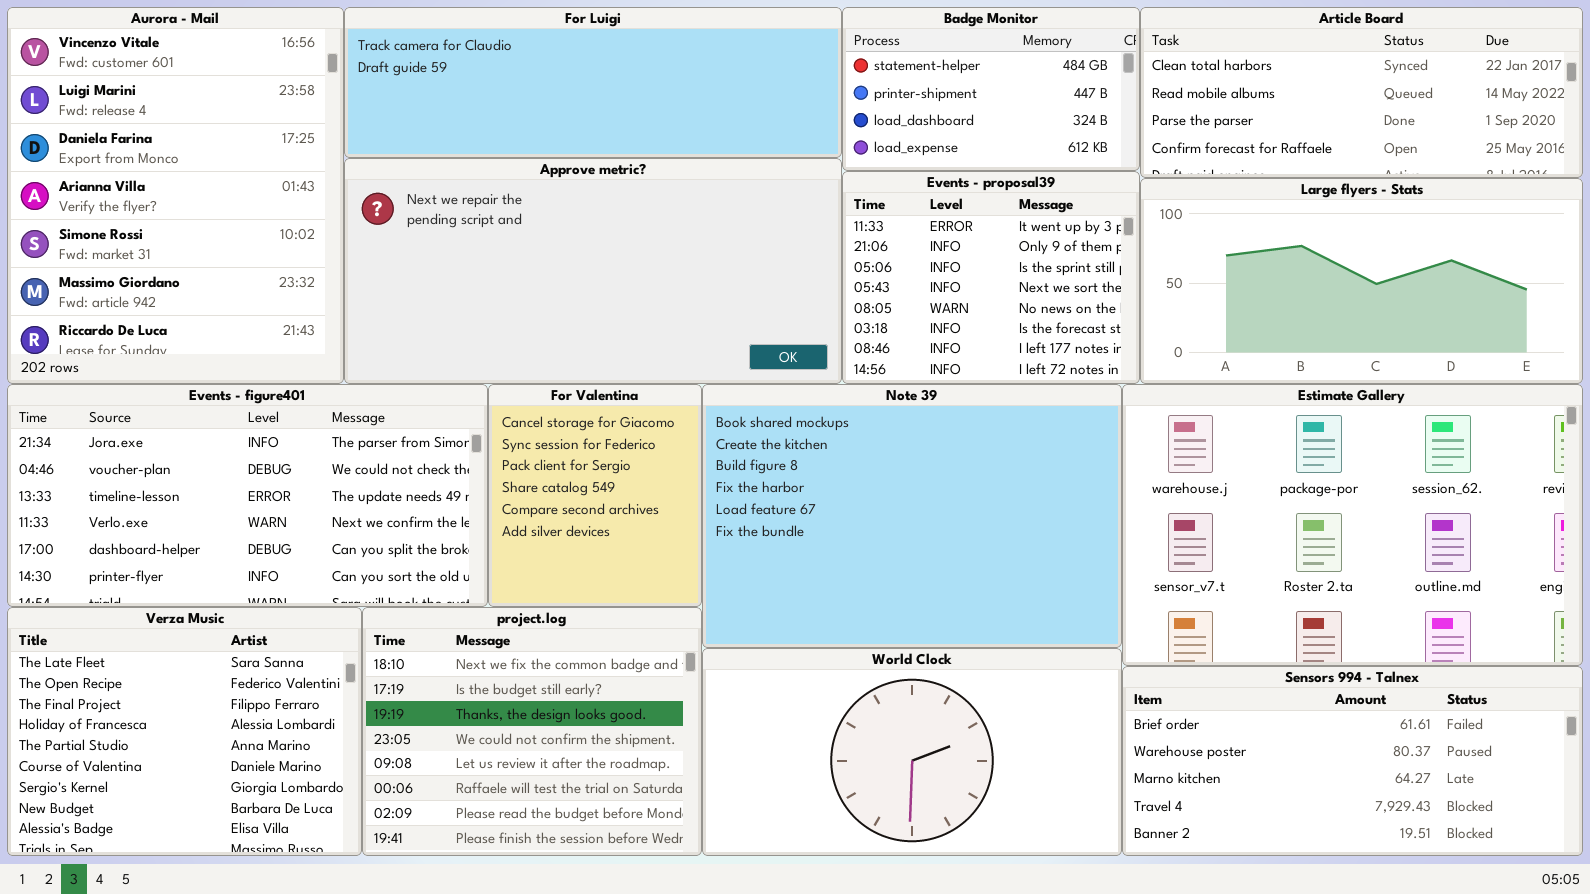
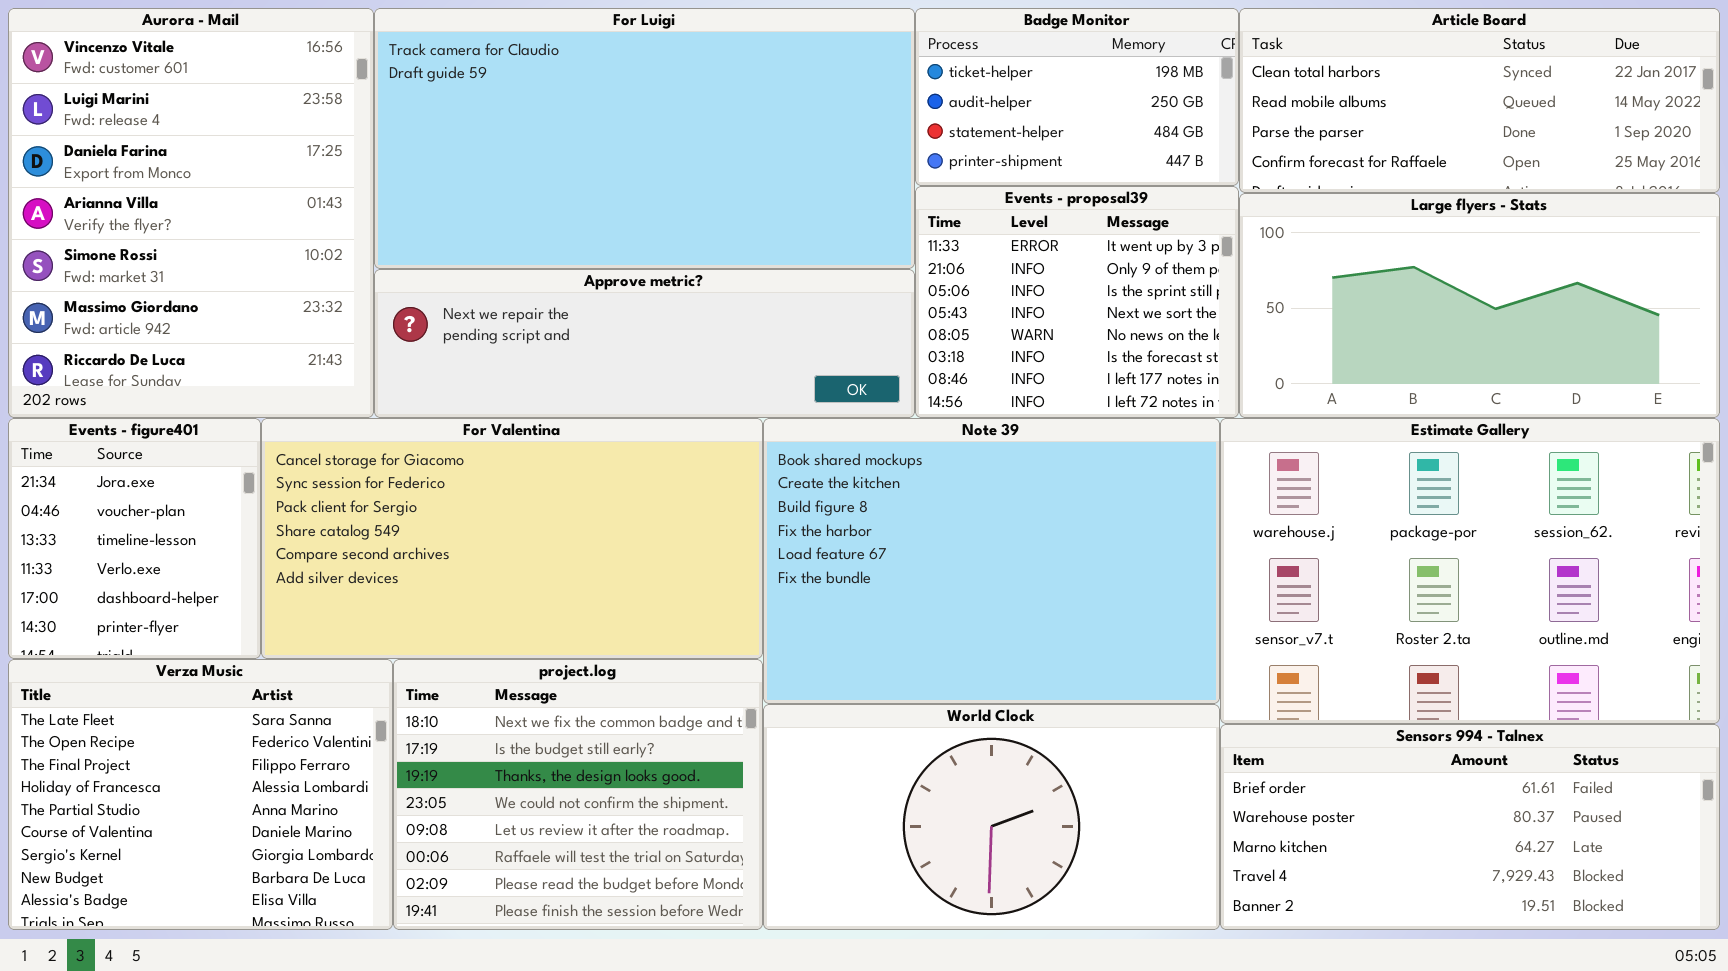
For Luigi: [344,7,842,158] -> [374,8,915,269], resized
Badge Monitor: [842,7,1140,171] -> [915,8,1239,186], scrolled up 2 rows
Approve metric?: [344,158,842,384] -> [374,269,915,418], resized
Events - figure401: [7,384,488,607] -> [8,418,261,659], resized
For Valentina: [488,384,702,607] -> [261,418,763,659], resized

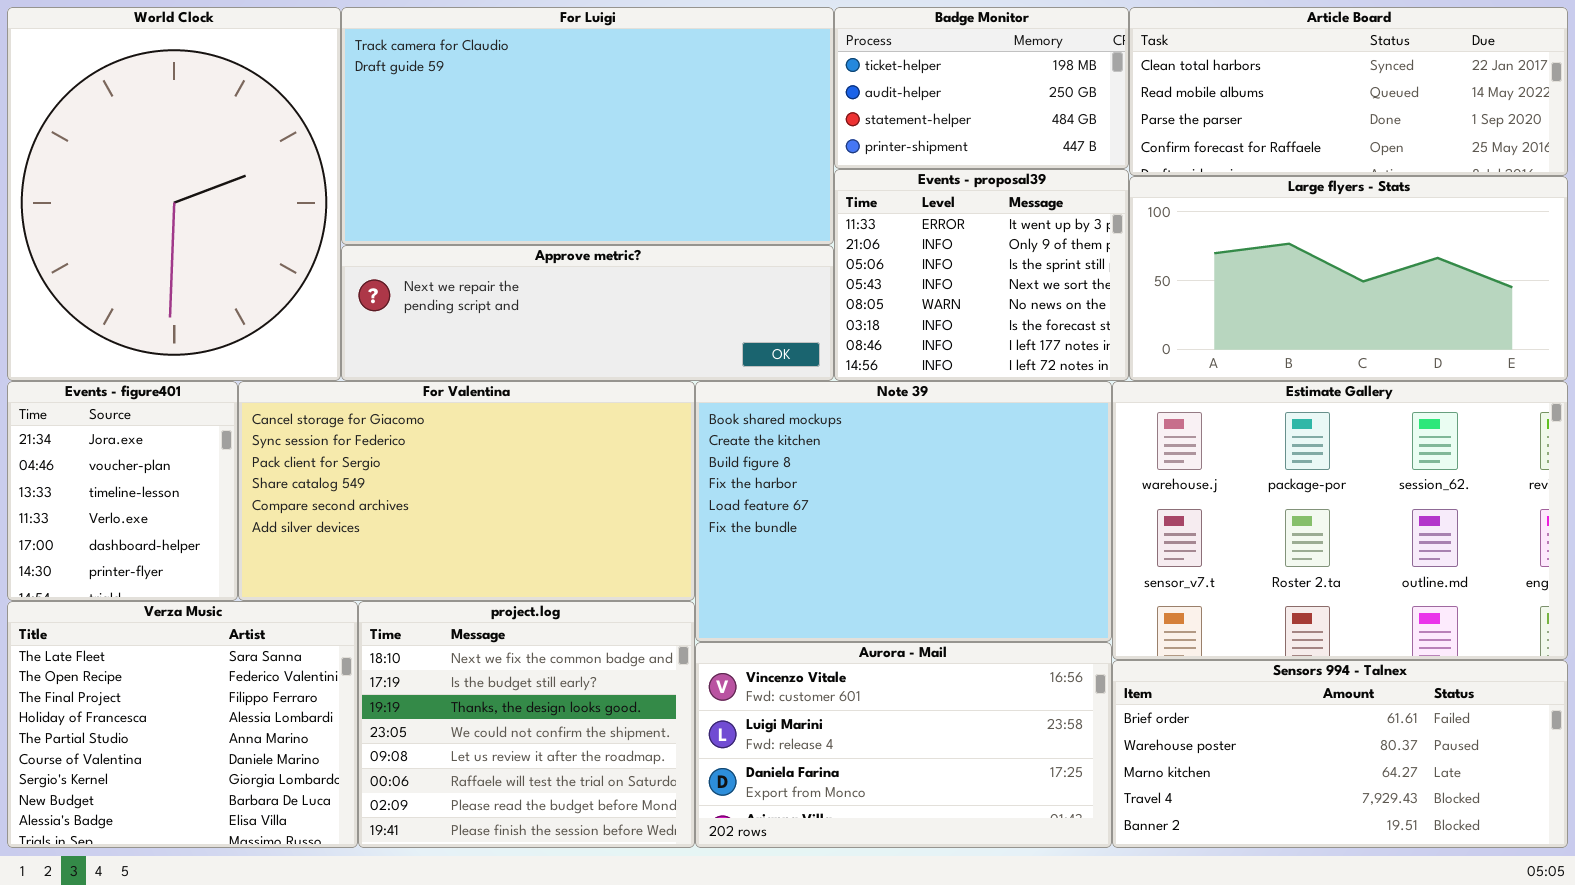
Aurora - Mail: [8,8,374,418] -> [695,642,1112,848], moved, resized
World Clock: [763,704,1220,930] -> [7,7,341,381], moved, resized

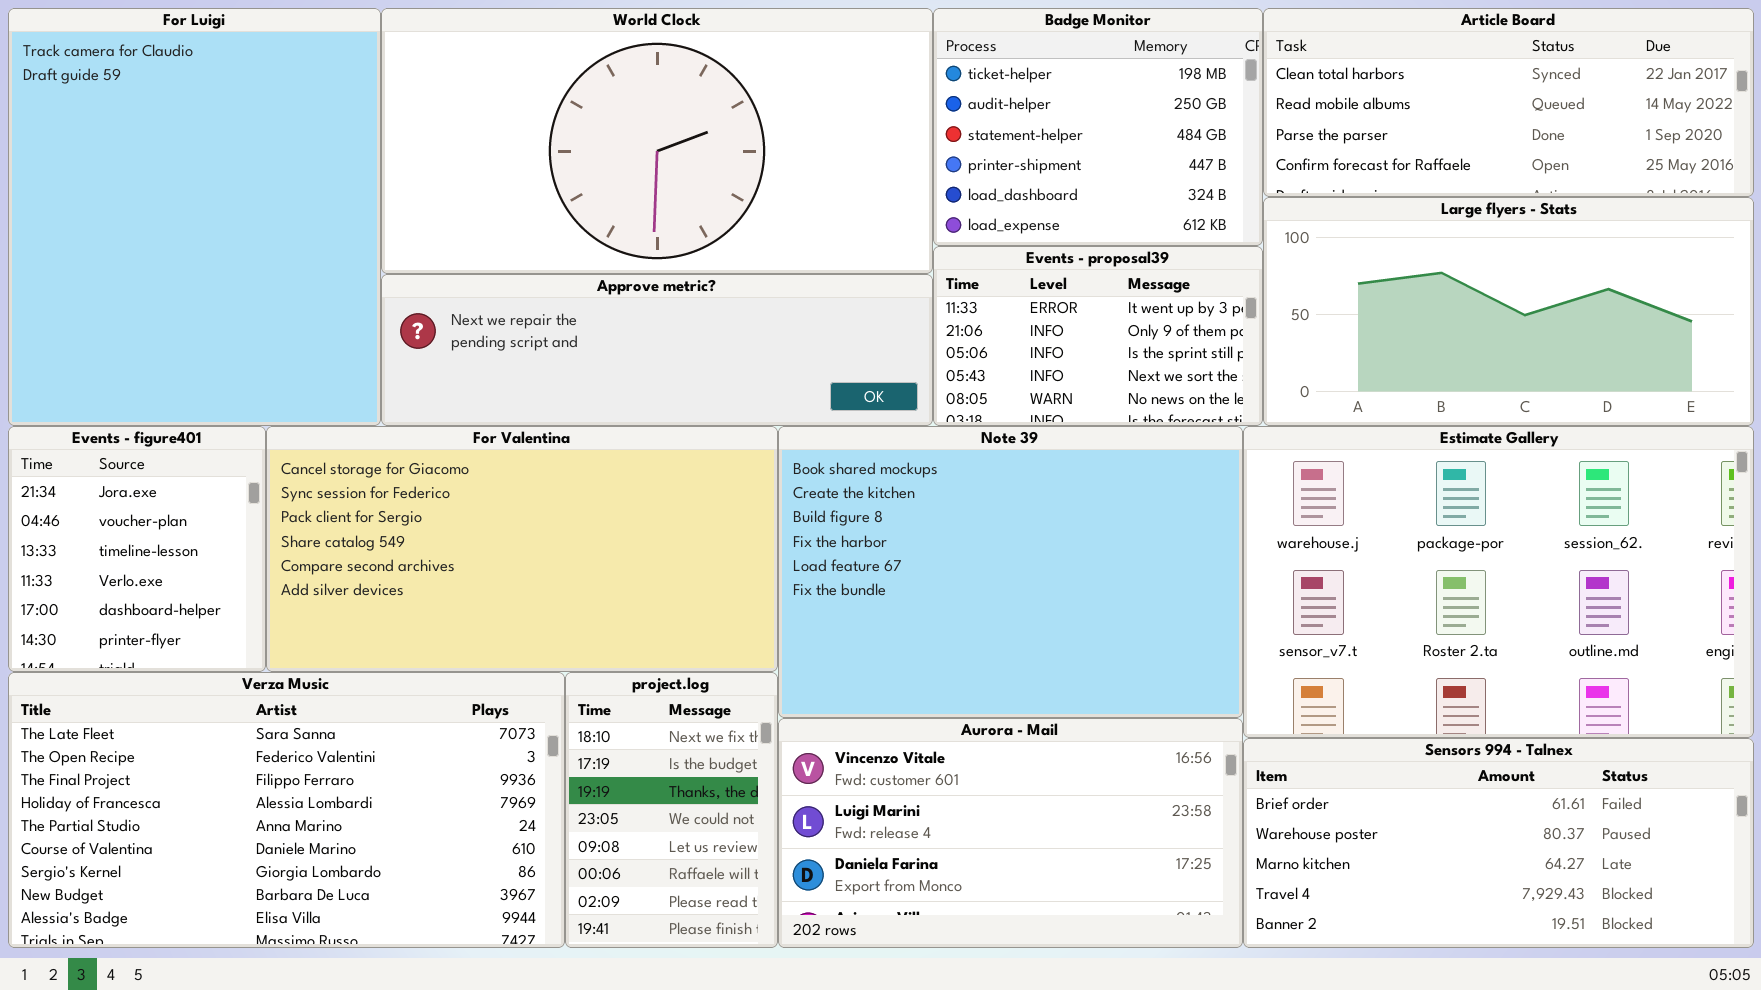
World Clock: [7,7,341,381] -> [381,8,933,274], moved, resized
For Luigi: [341,7,834,245] -> [8,8,381,426], moved, resized
Badge Monitor: [834,7,1129,169] -> [933,8,1263,246], resized
Events - proposal39: [834,169,1129,381] -> [933,246,1263,426], resized
Verza Music: [7,601,358,848] -> [8,672,565,948], resized
project.log: [358,601,695,848] -> [565,672,778,948], resized

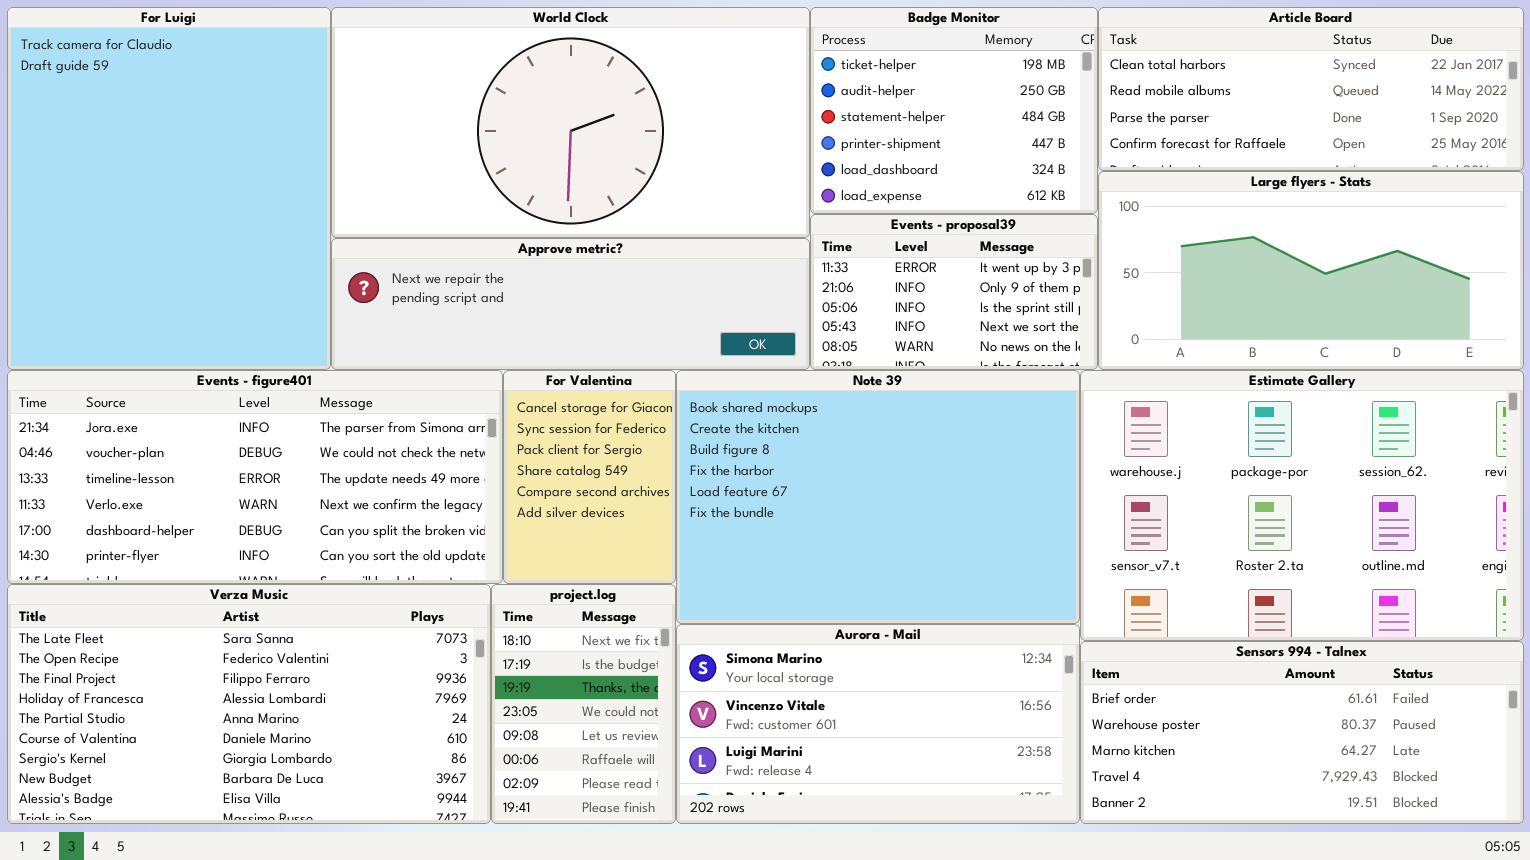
Events - figure401: [8,426,266,672] -> [7,370,503,584], resized
For Valentina: [266,426,778,672] -> [503,370,676,584], resized
Aurora - Mail: [778,718,1243,948] -> [676,624,1080,824], scrolled up 1 row

